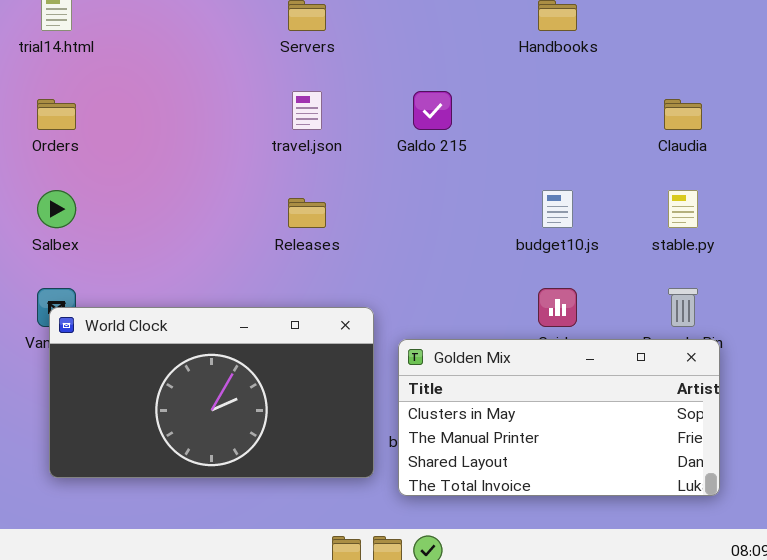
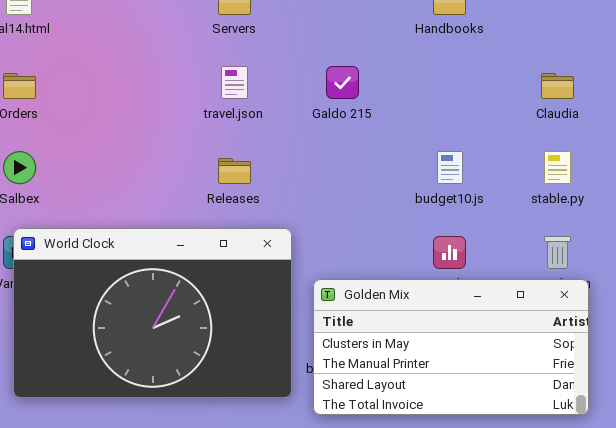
World Clock: [49,307,374,478] -> [13,228,292,398], resized

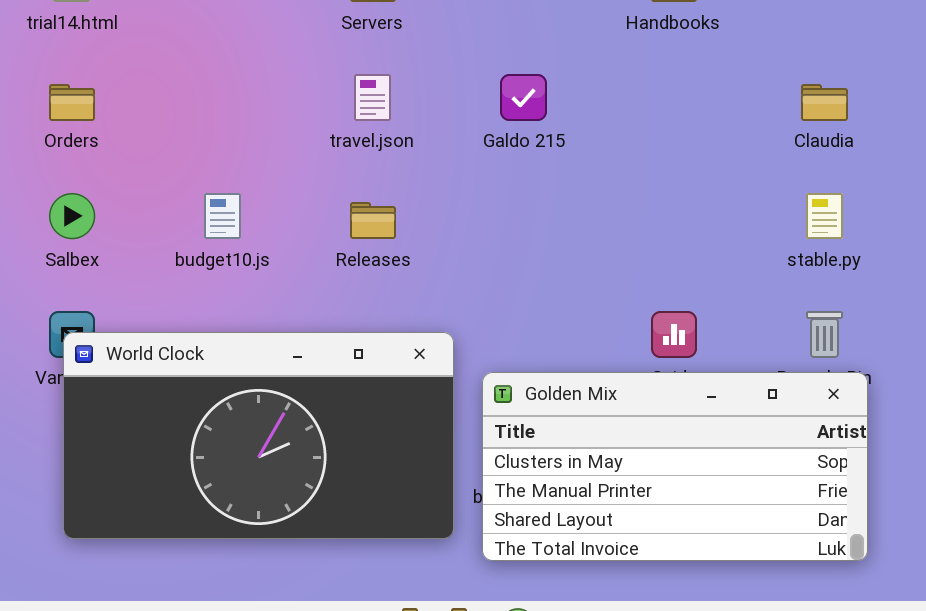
budget10.js: [437,151,463,184] -> [204,193,241,239], moved
World Clock: [13,228,292,398] -> [63,332,454,539], resized

